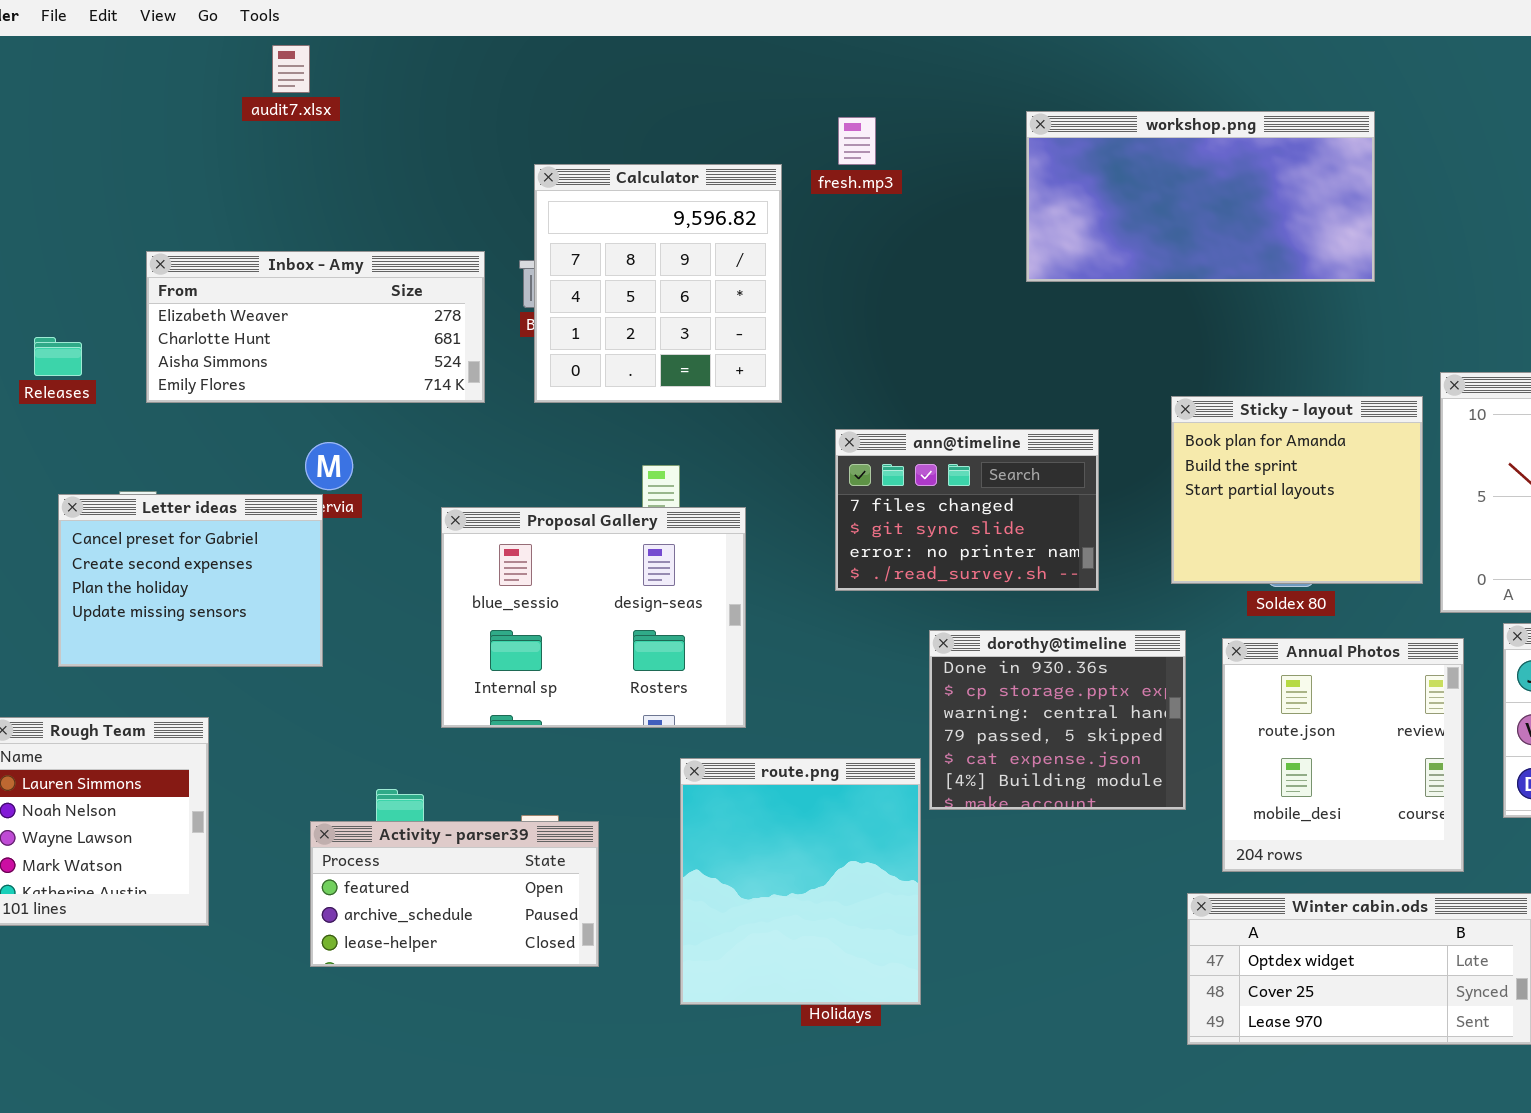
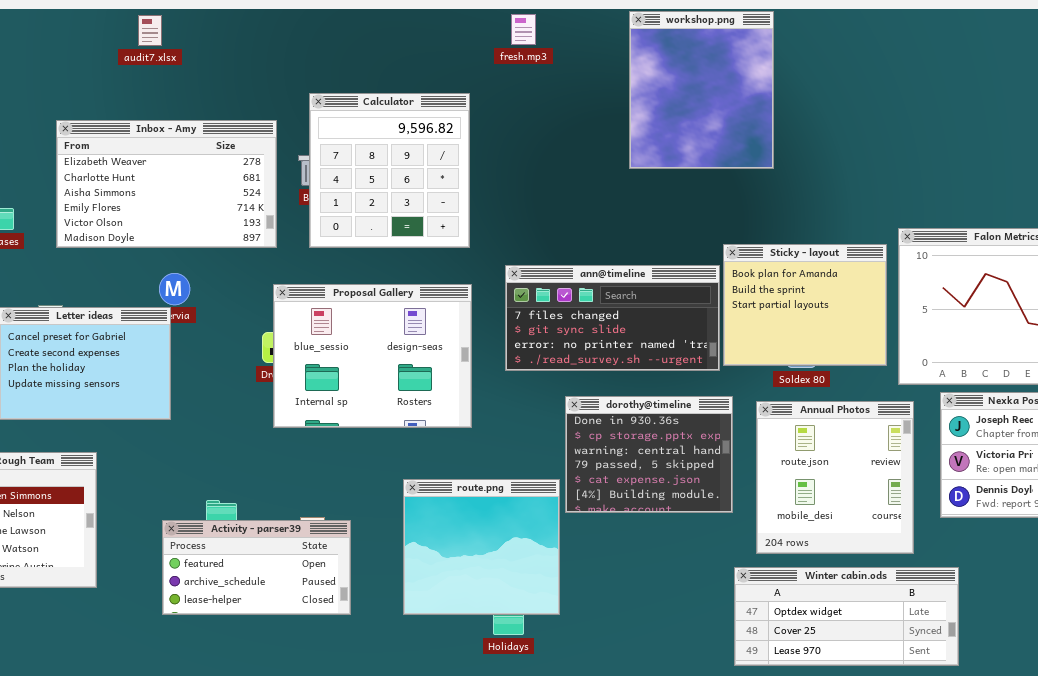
workshop.png: [1026,111,1375,282] -> [629,11,774,169], resized
fresh.mp3: [838,117,876,165] -> [511,14,536,45], moved
Inbox - Amy: [146,251,485,403] -> [56,120,277,248], resized
ann@timeline: [835,429,1099,591] -> [505,265,720,371], resized
Proposal Gallery: [441,507,746,728] -> [273,284,472,428], moved
route.png: [680,758,921,1005] -> [403,479,560,615], resized

